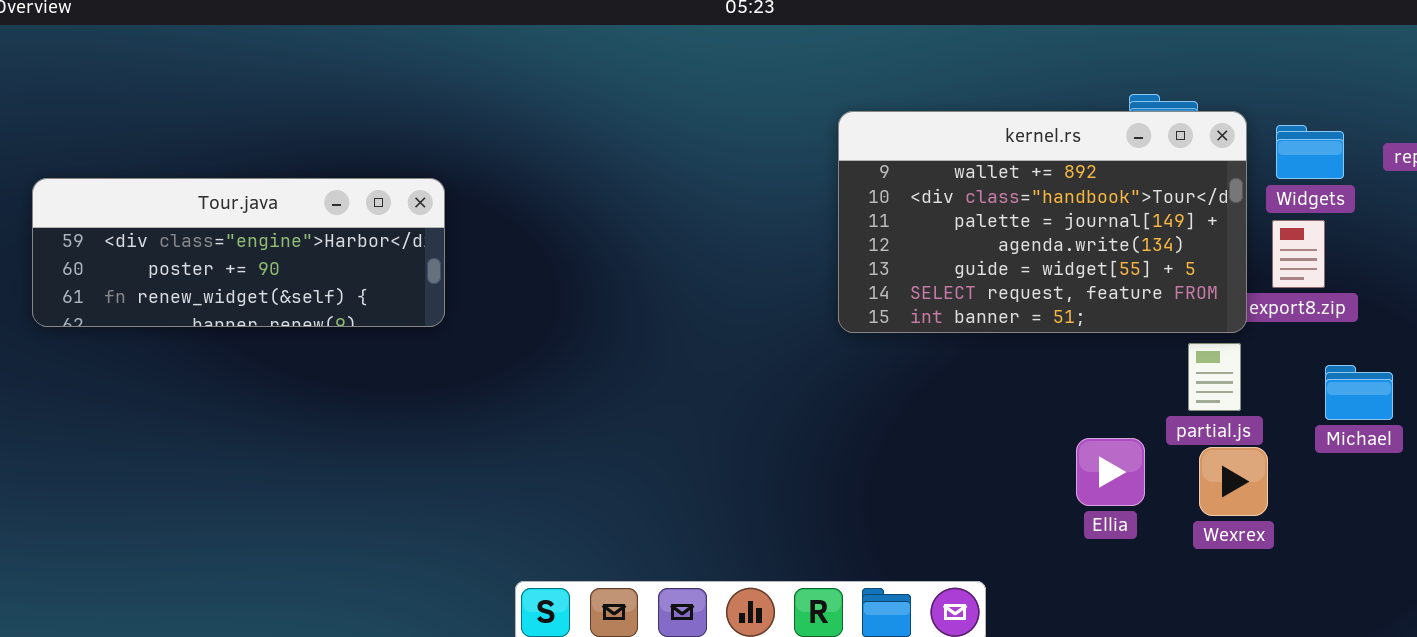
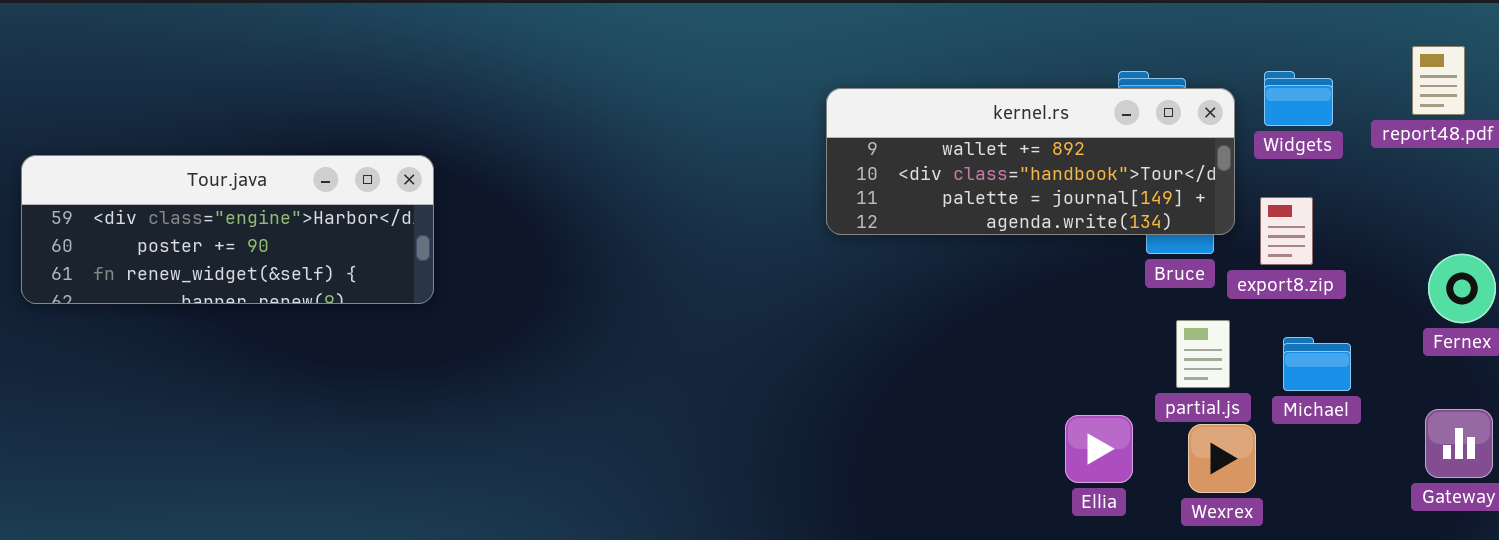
kernel.rs: [838,111,1247,333] -> [826,88,1235,235], resized
Widgets: [1276,125,1344,179] -> [1264,71,1333,126], moved
Michael: [1325,365,1393,420] -> [1283,337,1351,391], moved

